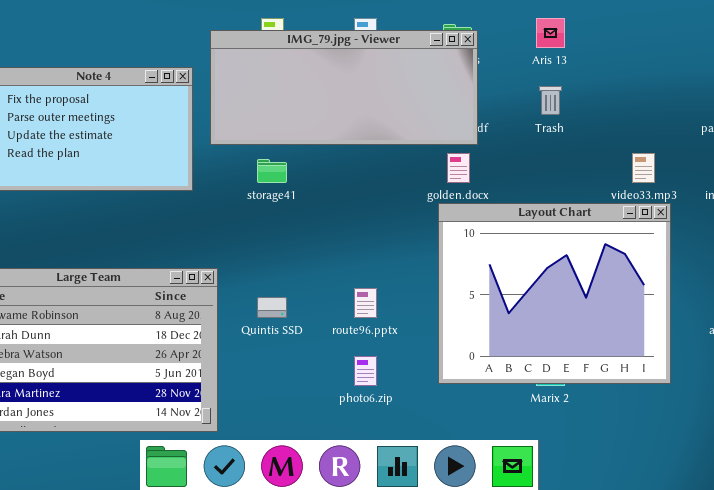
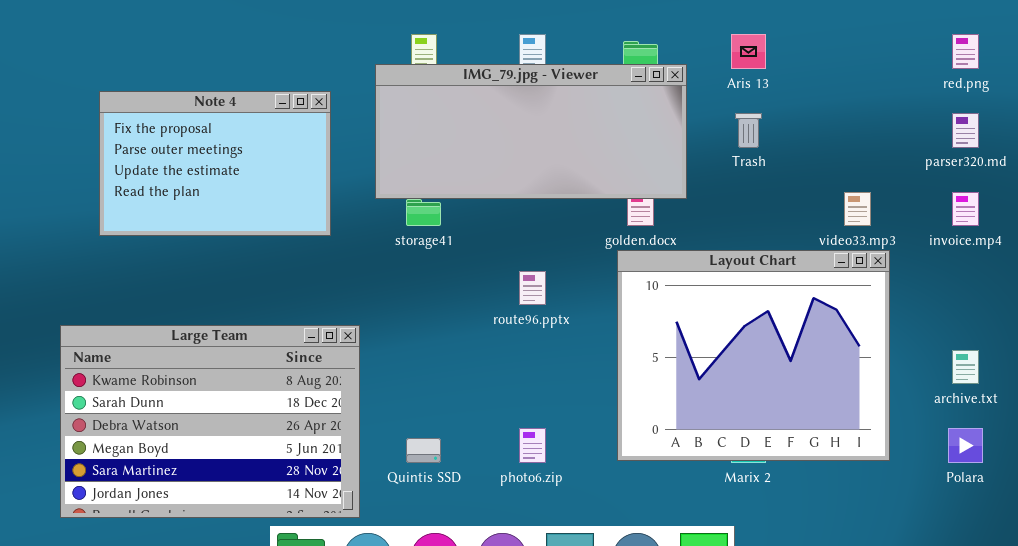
IMG_79.jpg - Viewer: [210,30,478,145] -> [375,64,687,199], moved
route96.pptx: [354,288,377,318] -> [519,271,546,305], moved
Quintis SSD: [257,297,287,318] -> [406,438,441,463], moved

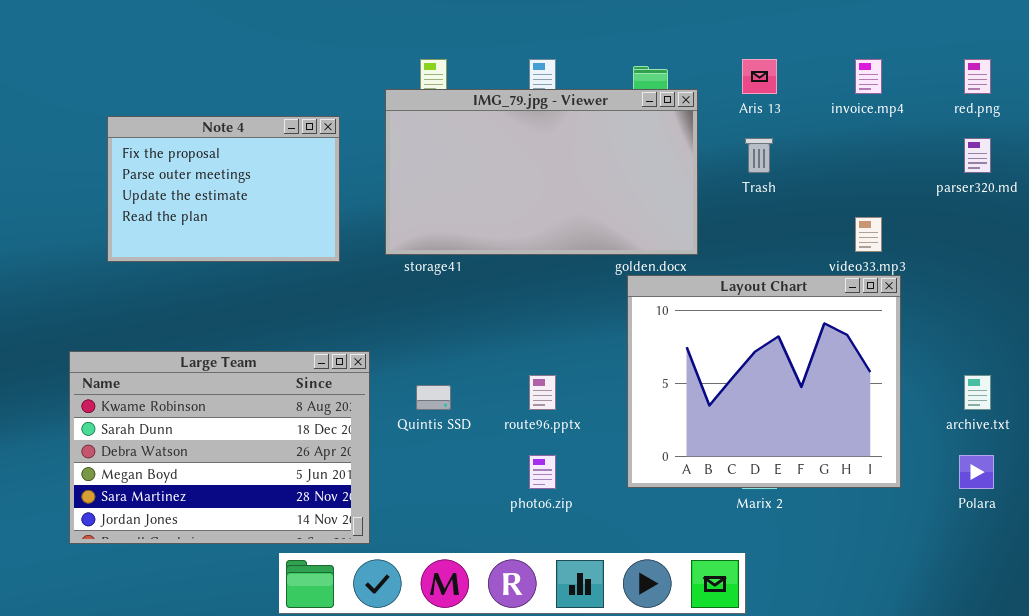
IMG_79.jpg - Viewer: [375,64,687,199] -> [385,89,698,255], resized
invoice.mp4: [952,192,979,226] -> [855,59,882,94], moved
route96.pptx: [519,271,546,305] -> [529,375,556,410], moved
Quintis SSD: [406,438,441,463] -> [416,385,451,410], moved

